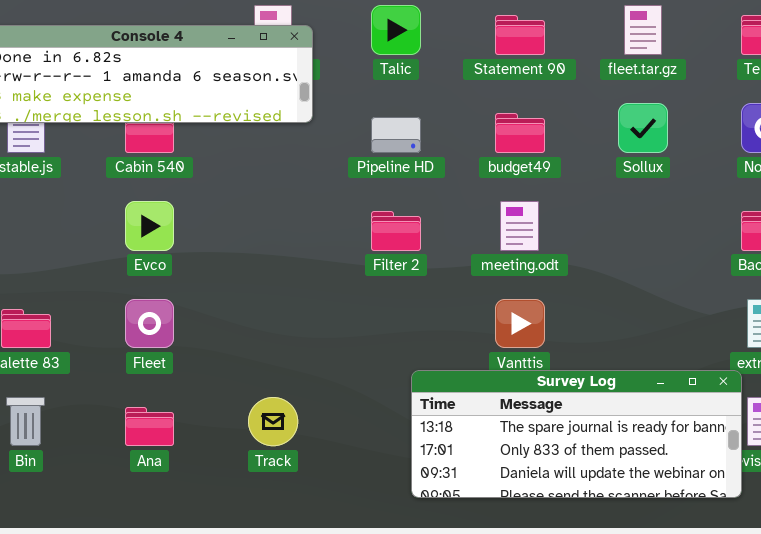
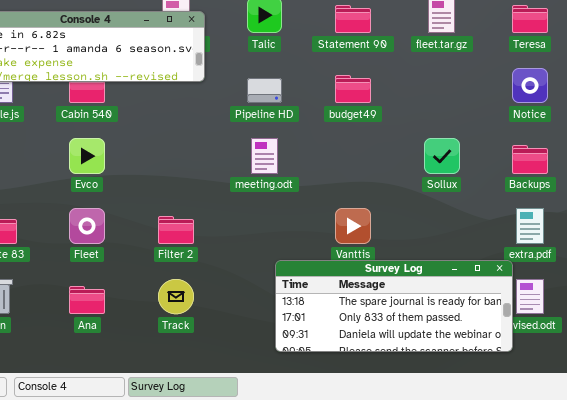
Sollux: [618,103,668,153] -> [424,138,460,174], moved
meeting.odt: [500,201,539,251] -> [251,138,278,174], moved
Filter 2: [371,211,421,251] -> [158,216,194,244], moved

